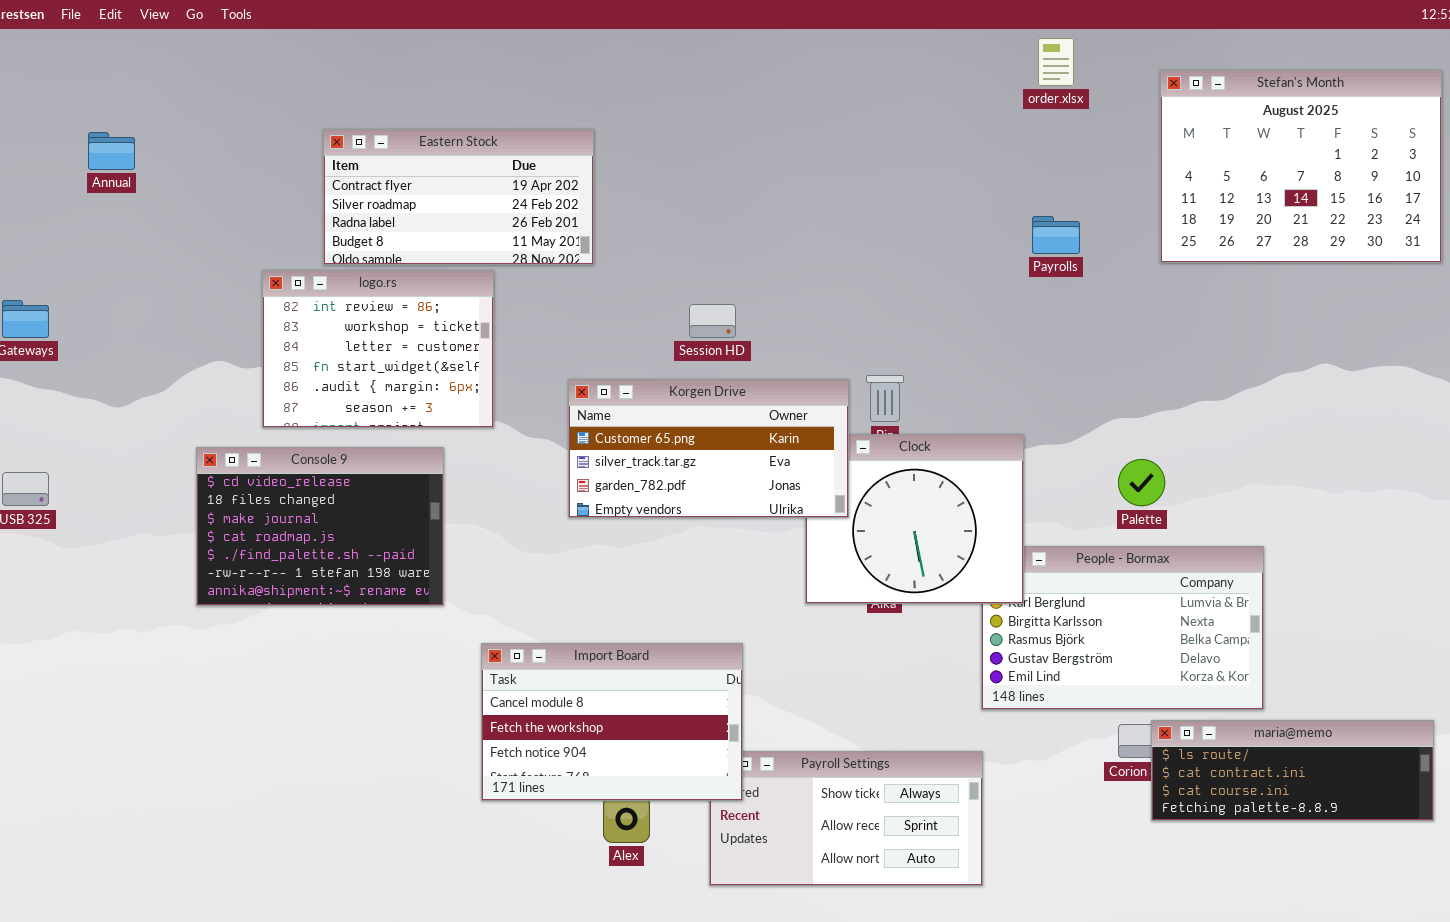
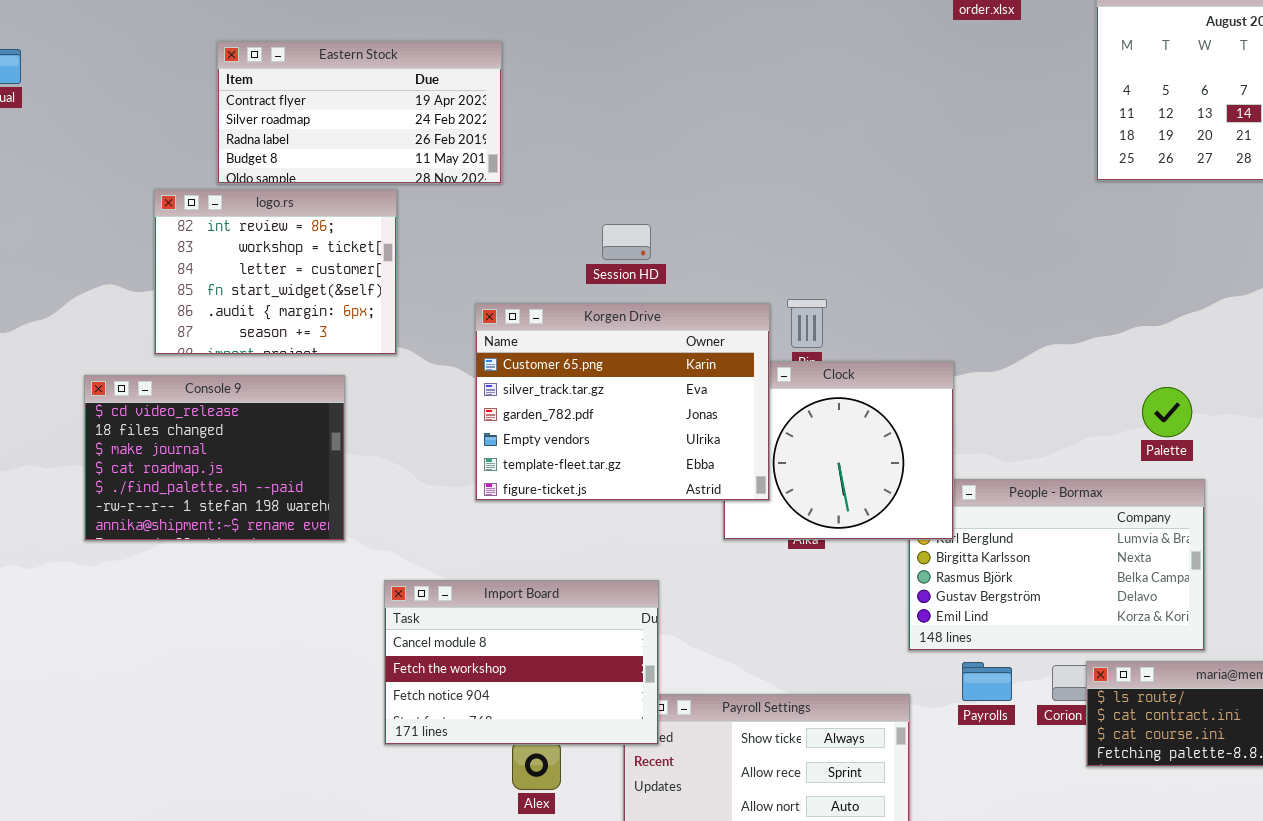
Payrolls: [1032,216,1080,254] -> [962,662,1012,701], moved
Korgen Drive: [568,379,849,518] -> [475,303,770,501], resized
Palette: [1118,459,1165,506] -> [1142,387,1192,437], moved

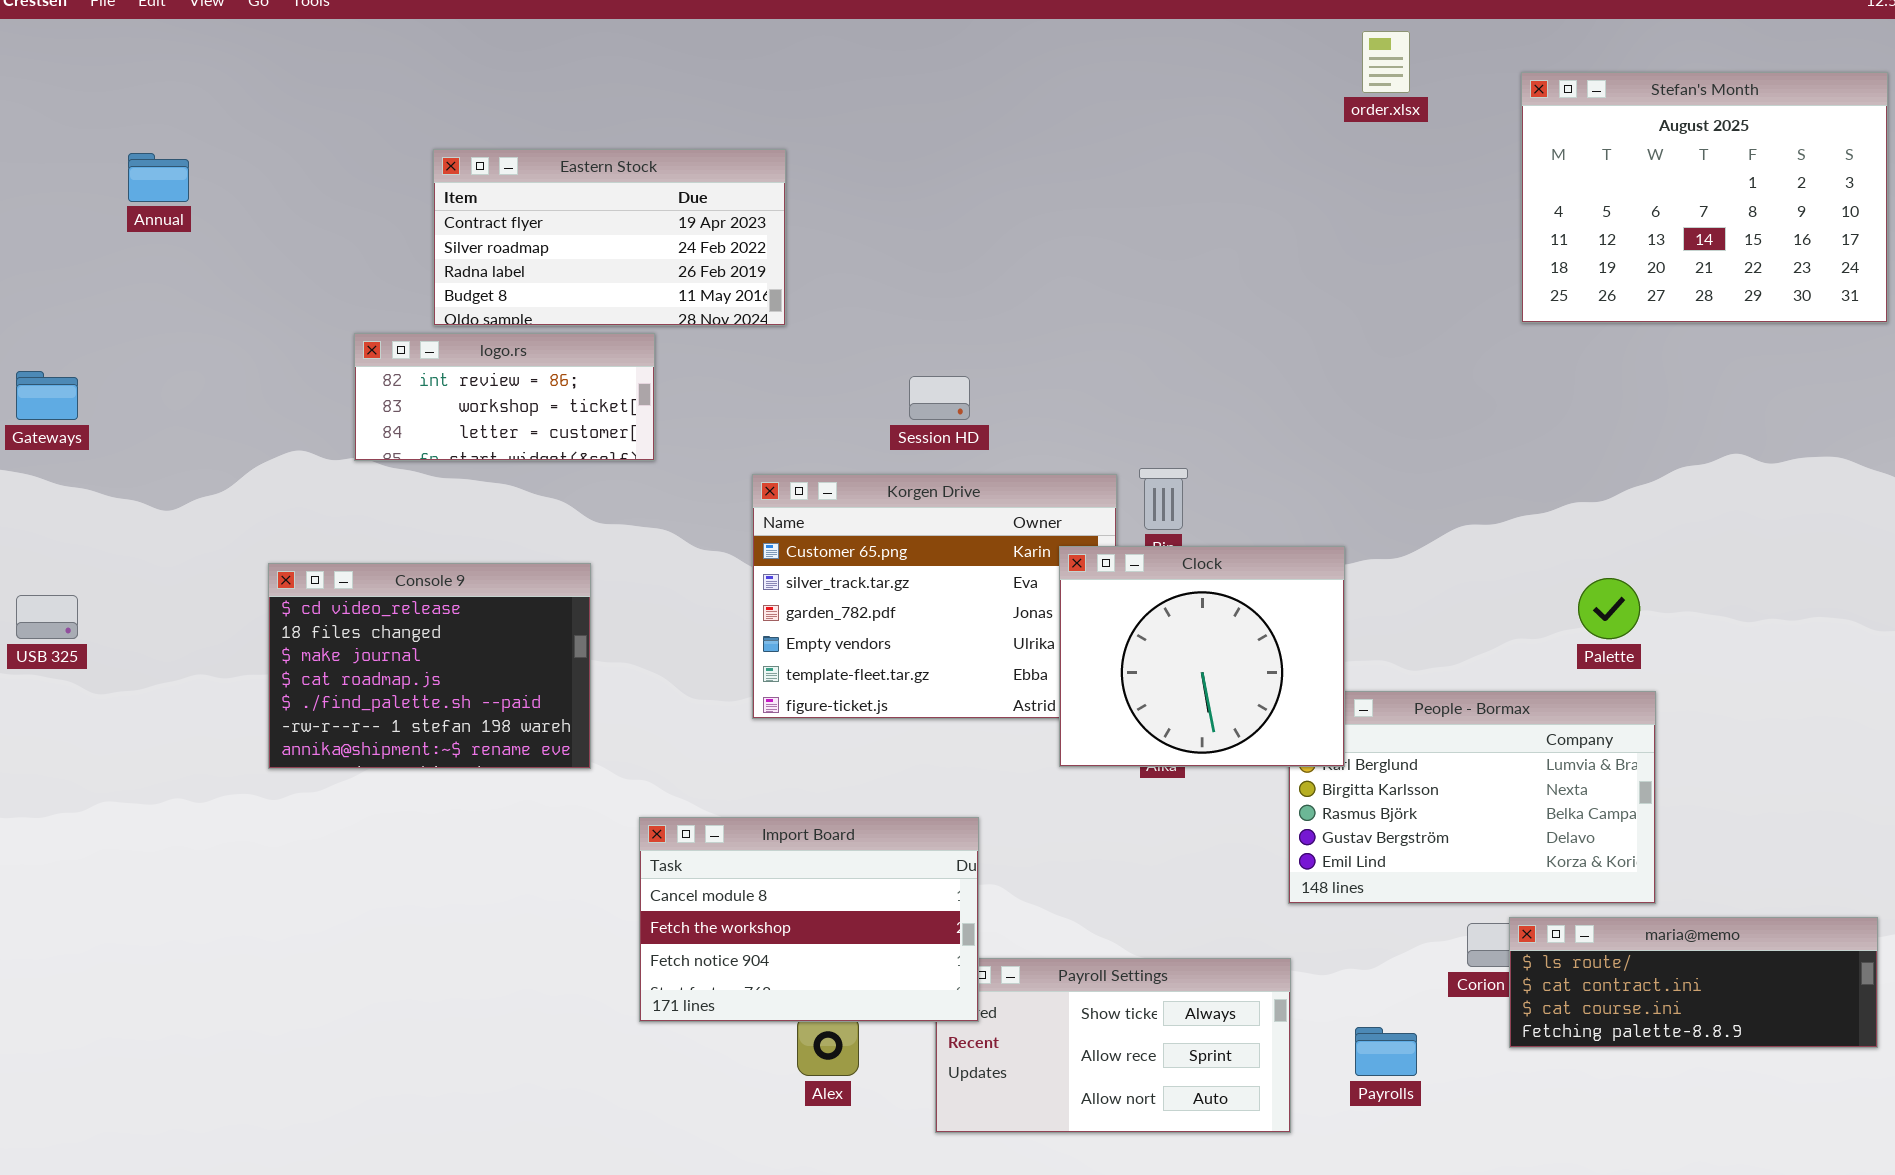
logo.rs: [154,189,397,355] -> [354,333,655,461], resized
Clock: [723,361,954,540] -> [1059,546,1345,767], raised
Payrolls: [962,662,1012,701] -> [1355,1027,1417,1076], moved

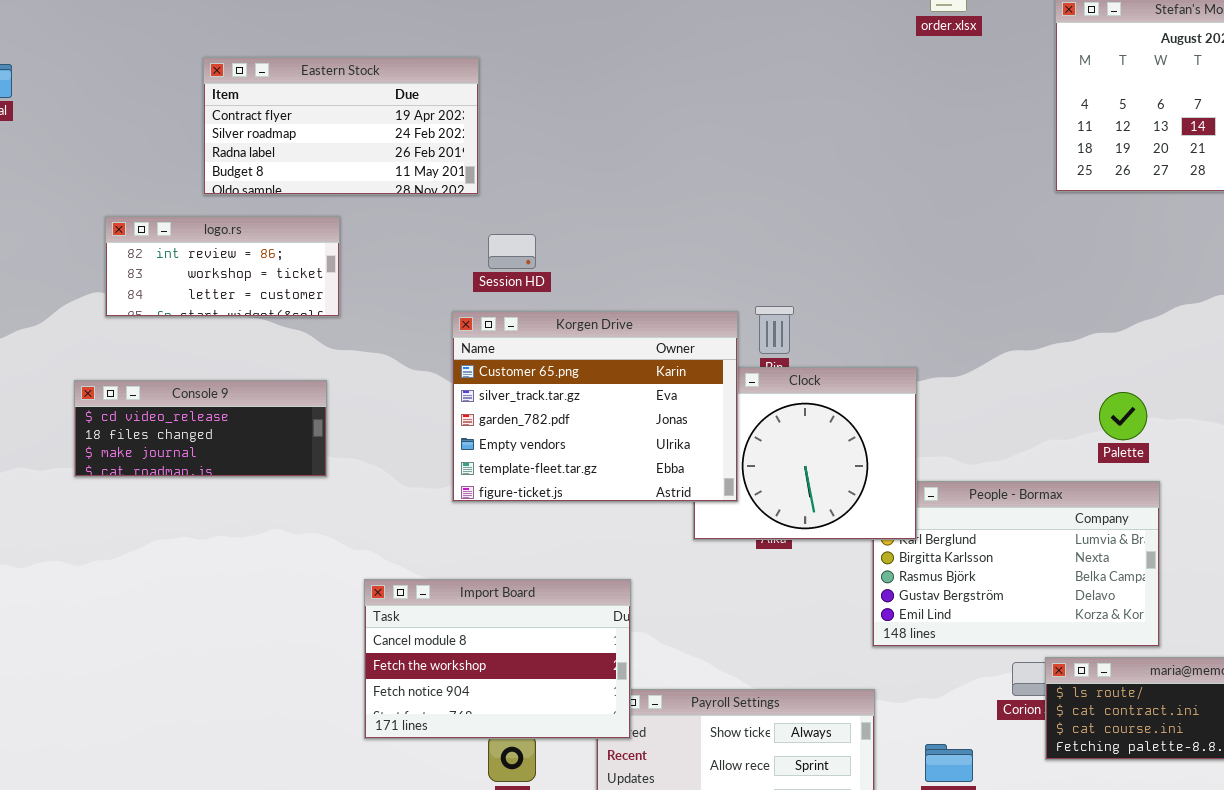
logo.rs: [354,333,655,461] -> [105,216,340,317], moved
Session HD: [909,376,970,420] -> [488,234,536,269], moved
Korgen Drive: [752,474,1117,719] -> [452,311,738,502], raised
Console 9: [268,563,591,769] -> [74,380,327,477], resized

